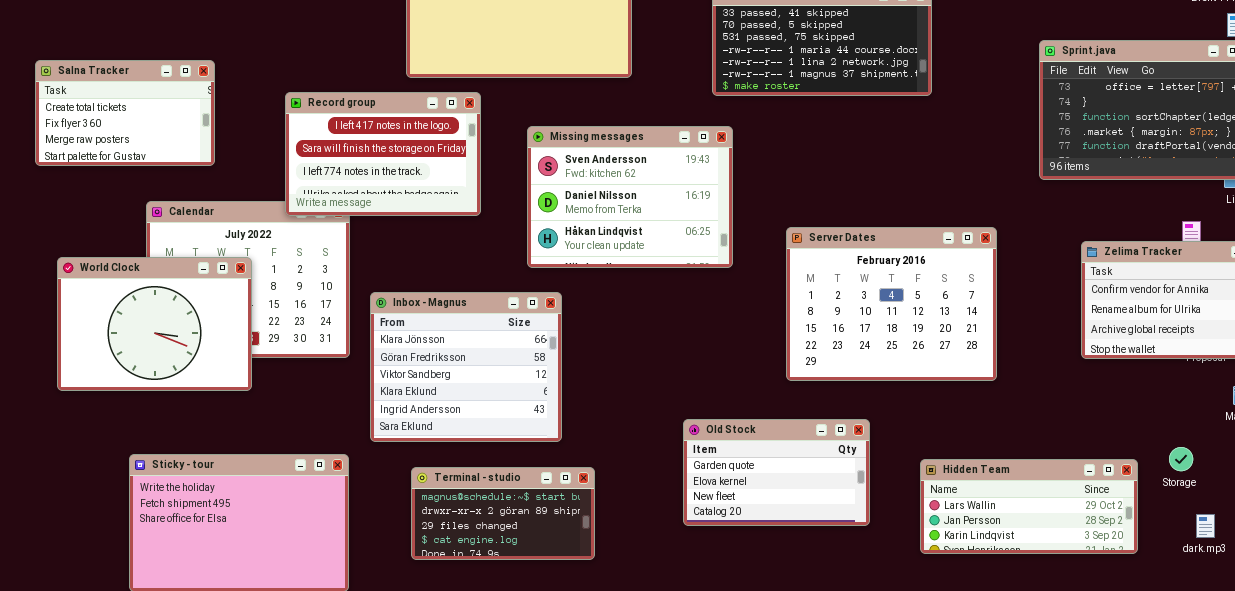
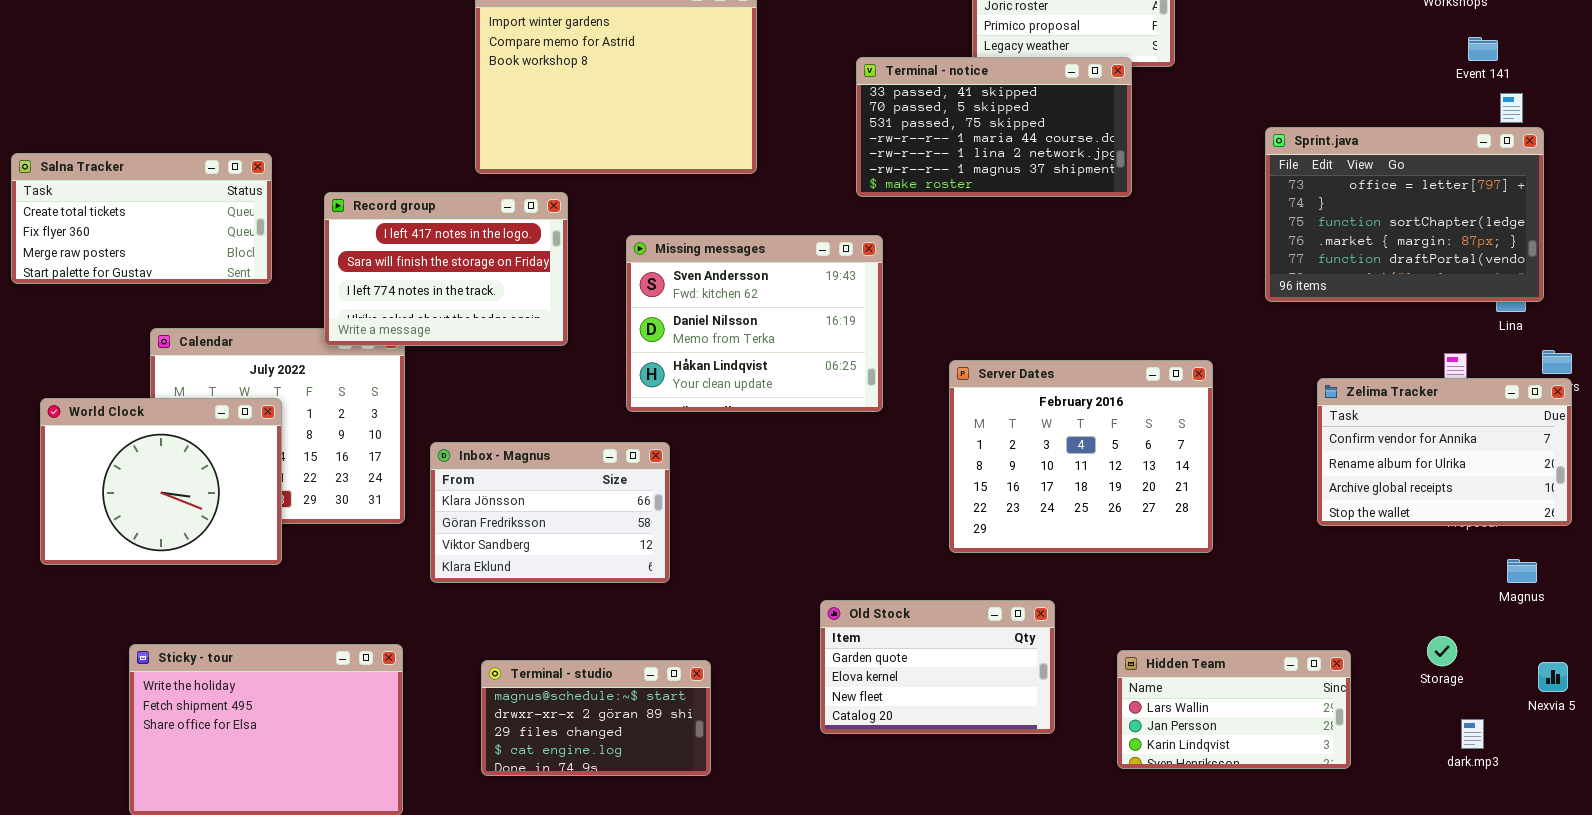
Salna Tracker: [35,60,215,166] -> [11,153,272,284], resized
Inbox - Magnus: [370,292,562,442] -> [430,442,670,583], resized
Hidden Team: [920,459,1138,554] -> [1117,650,1351,769], resized

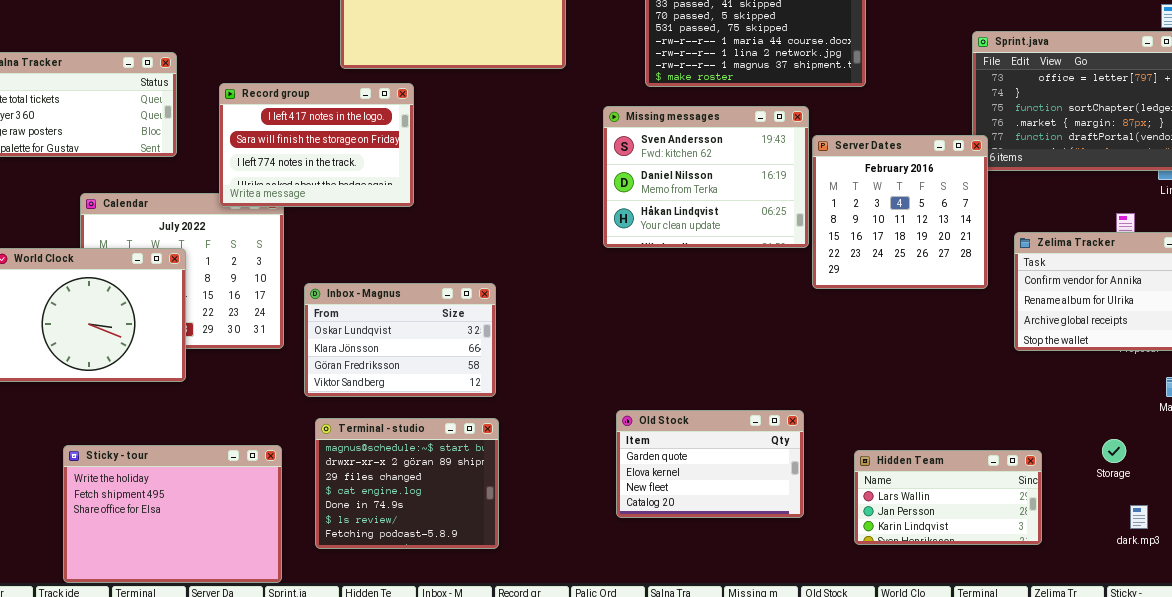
Missing messages: [626,235,883,412] -> [603,106,809,248], moved
Server Dates: [949,360,1213,553] -> [812,135,988,289], moved, resized
Inbox - Magnus: [430,442,670,583] -> [304,283,496,397], scrolled up 1 row
Terminal - studio: [481,660,711,776] -> [315,418,499,549], moved, resized

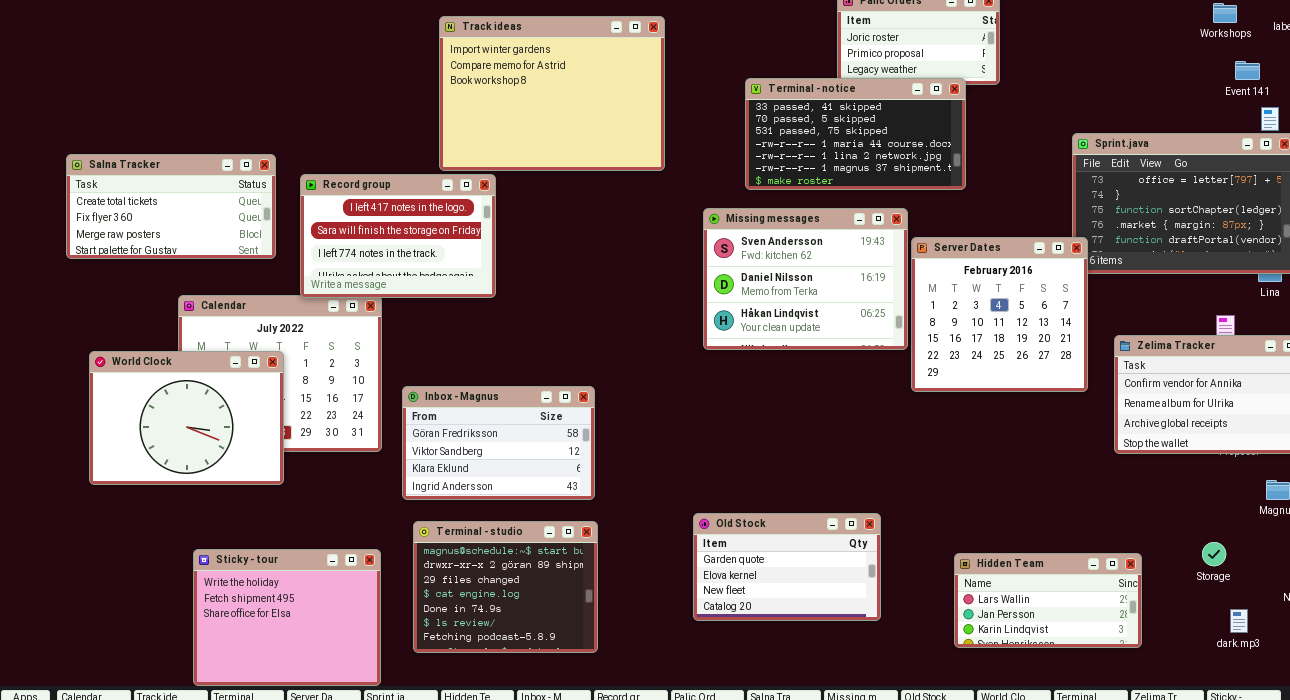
Record group: [219,83,414,207] -> [300,174,496,298], moved
Inbox - Magnus: [304,283,496,397] -> [402,386,595,500], scrolled down 2 rows
Old Stock: [616,410,804,518] -> [693,513,881,621], moved
Sticky - tour: [63,445,282,583] -> [193,549,381,686], resized

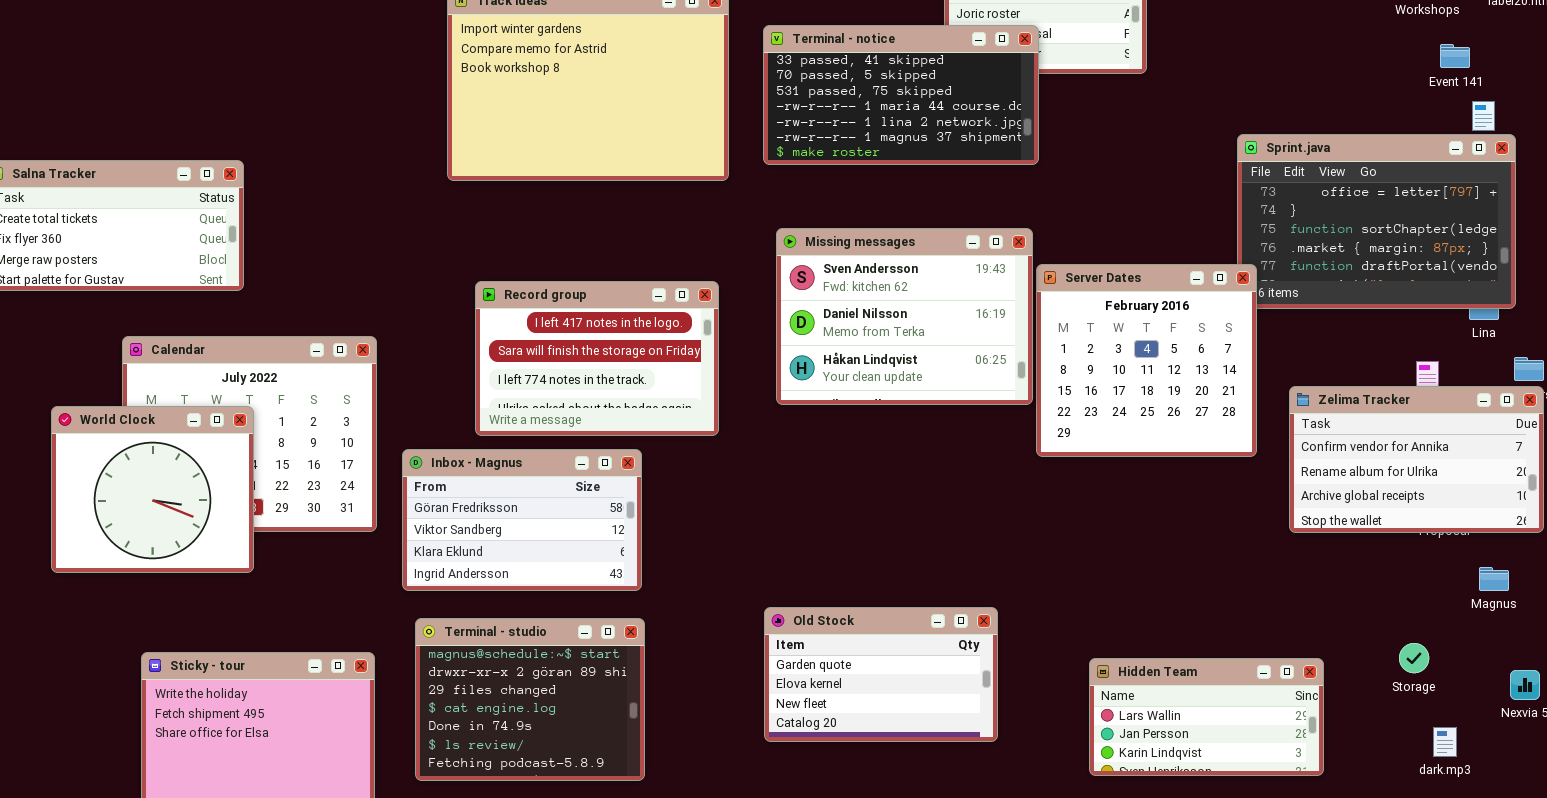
Terminal - notice: [745,78,966,190] -> [763,25,1039,165], moved
Record group: [300,174,496,298] -> [475,281,719,436], moved
World Clock: [89,351,284,485] -> [51,406,254,573], resized

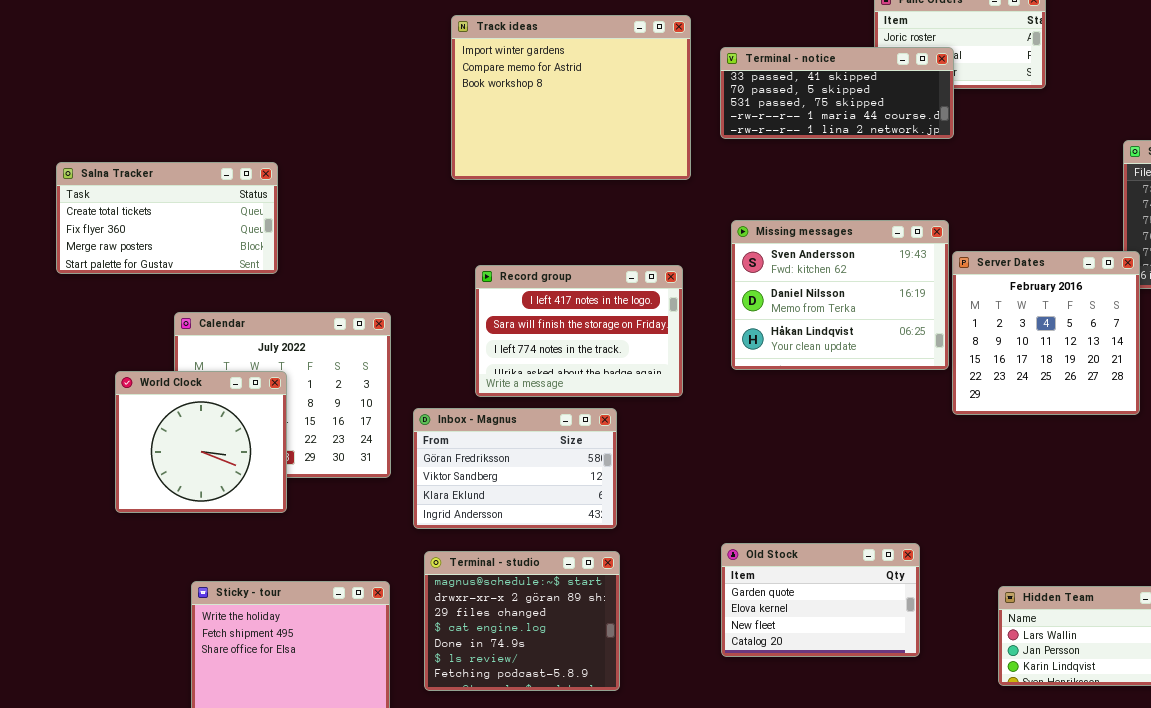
Terminal - notice: [763,25,1039,165] -> [720,47,954,139], resized

